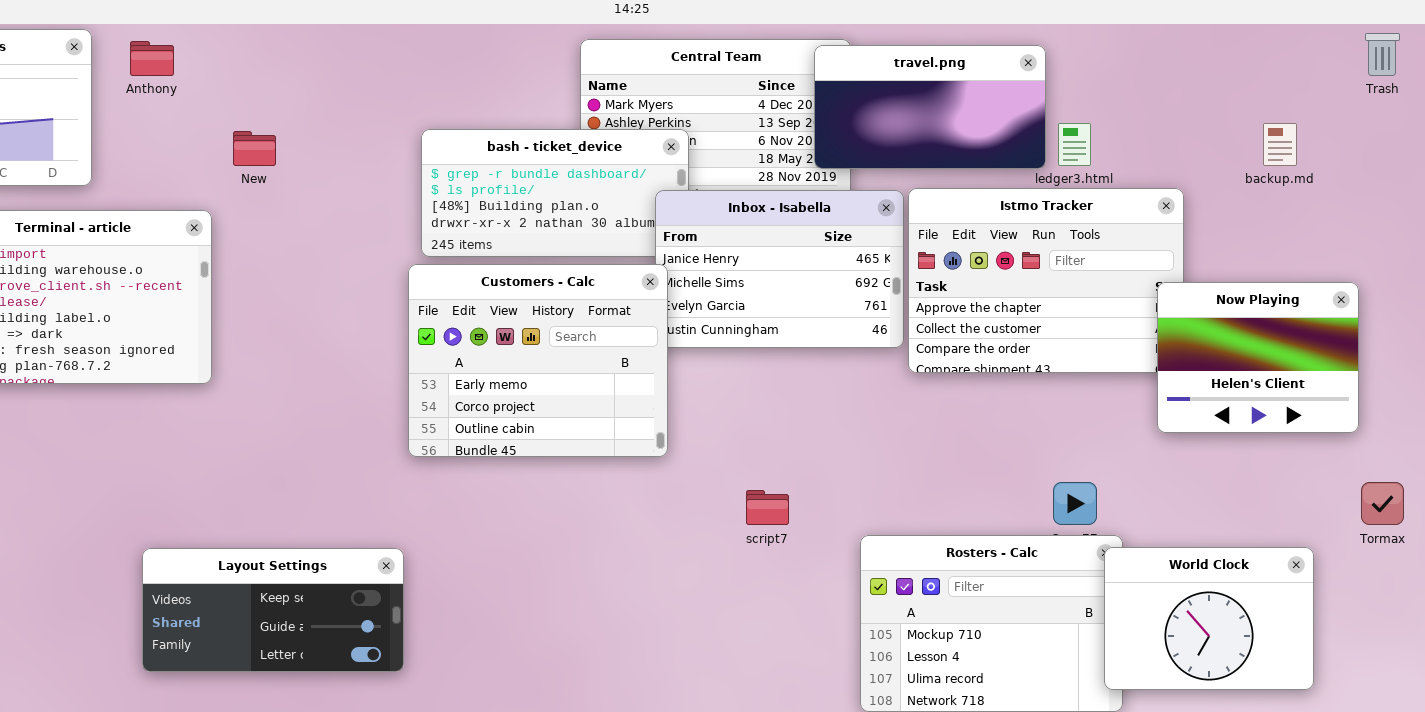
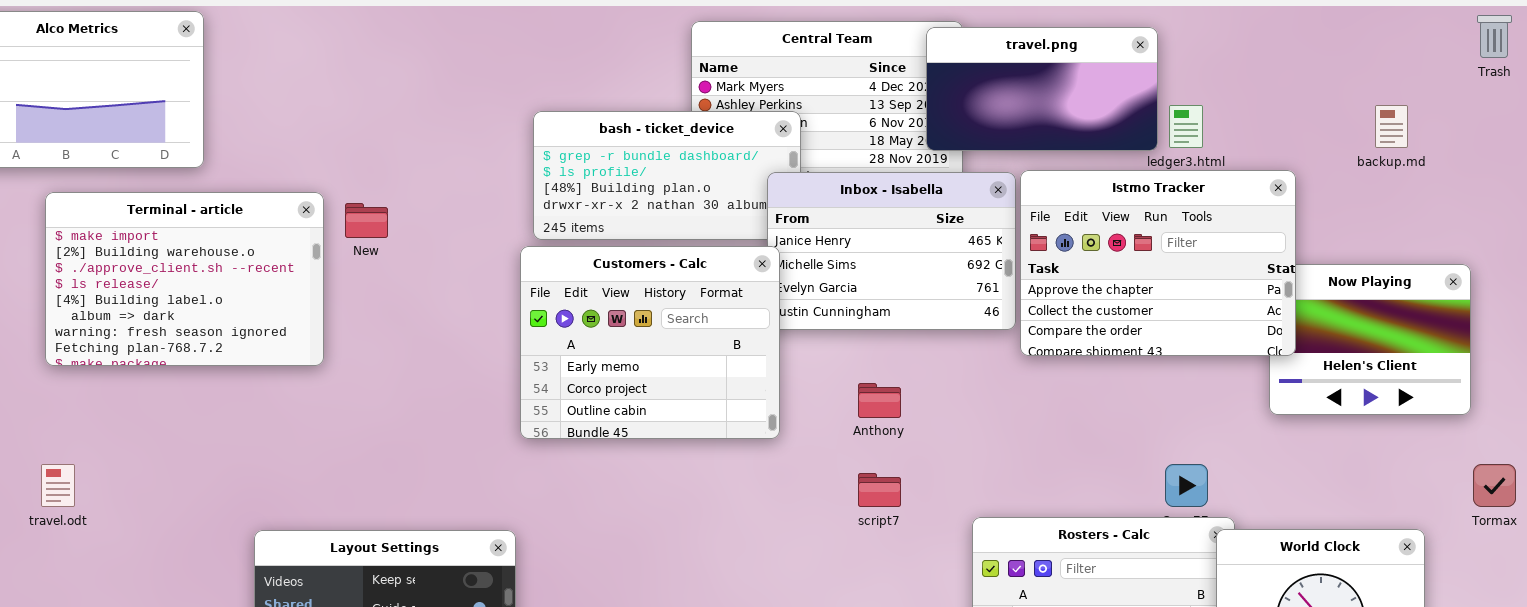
Anthony: [130,41,174,76] -> [858,383,901,418], moved
New: [233,131,276,166] -> [345,203,388,238], moved
Istmo Tracker: [908,188,1184,373] -> [1020,170,1296,356], raised

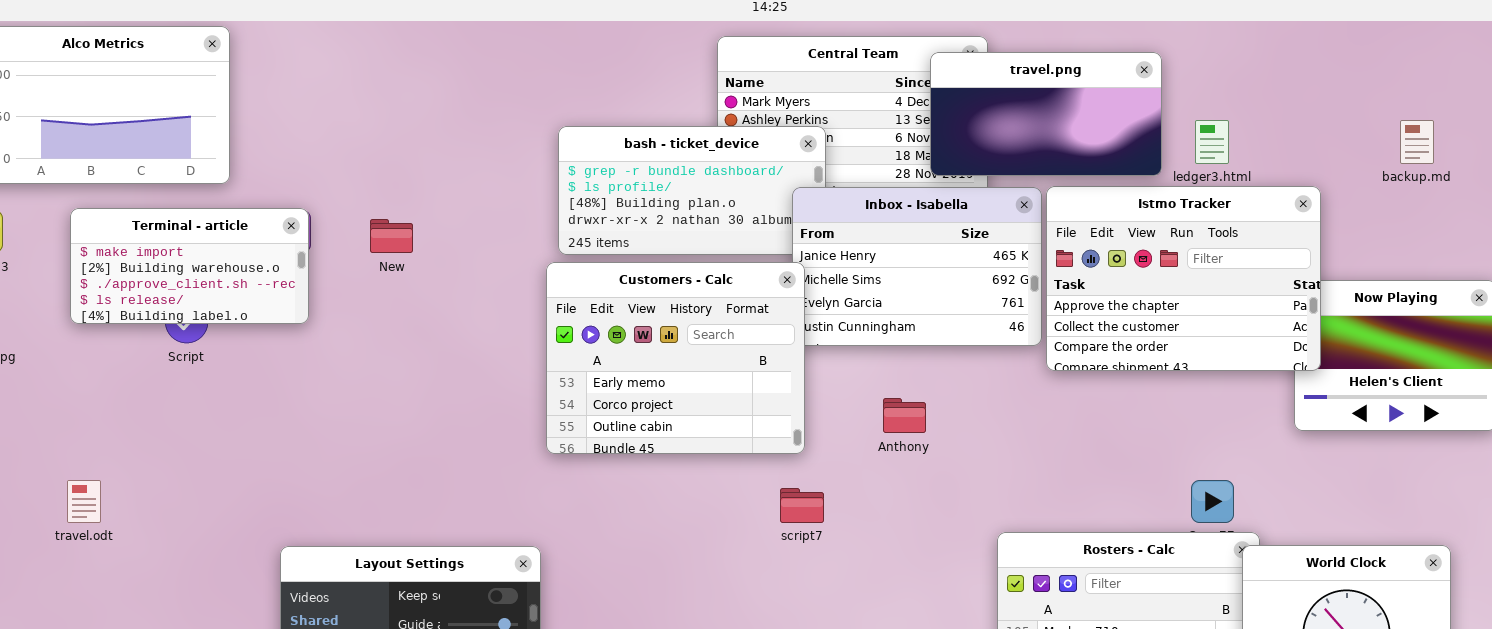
travel.png: [926,27,1158,151] -> [930,52,1162,176], moved
Terminal - article: [45,192,324,366] -> [70,208,309,324], resized
script7: [858,473,901,507] -> [780,488,824,523], moved

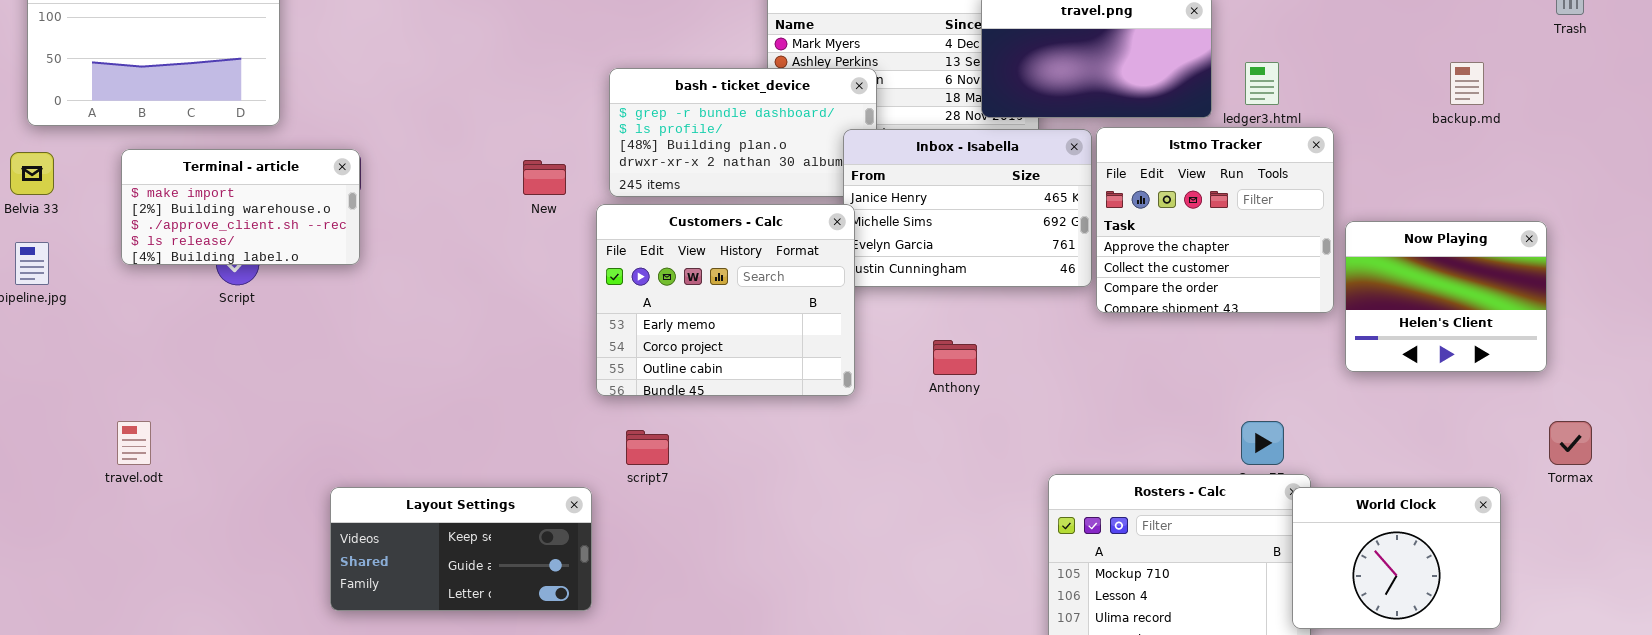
Istmo Tracker: [1046,186,1321,371] -> [1096,127,1334,313], resized
New: [370,219,413,253] -> [523,160,566,195], moved
script7: [780,488,824,523] -> [626,430,669,465], moved

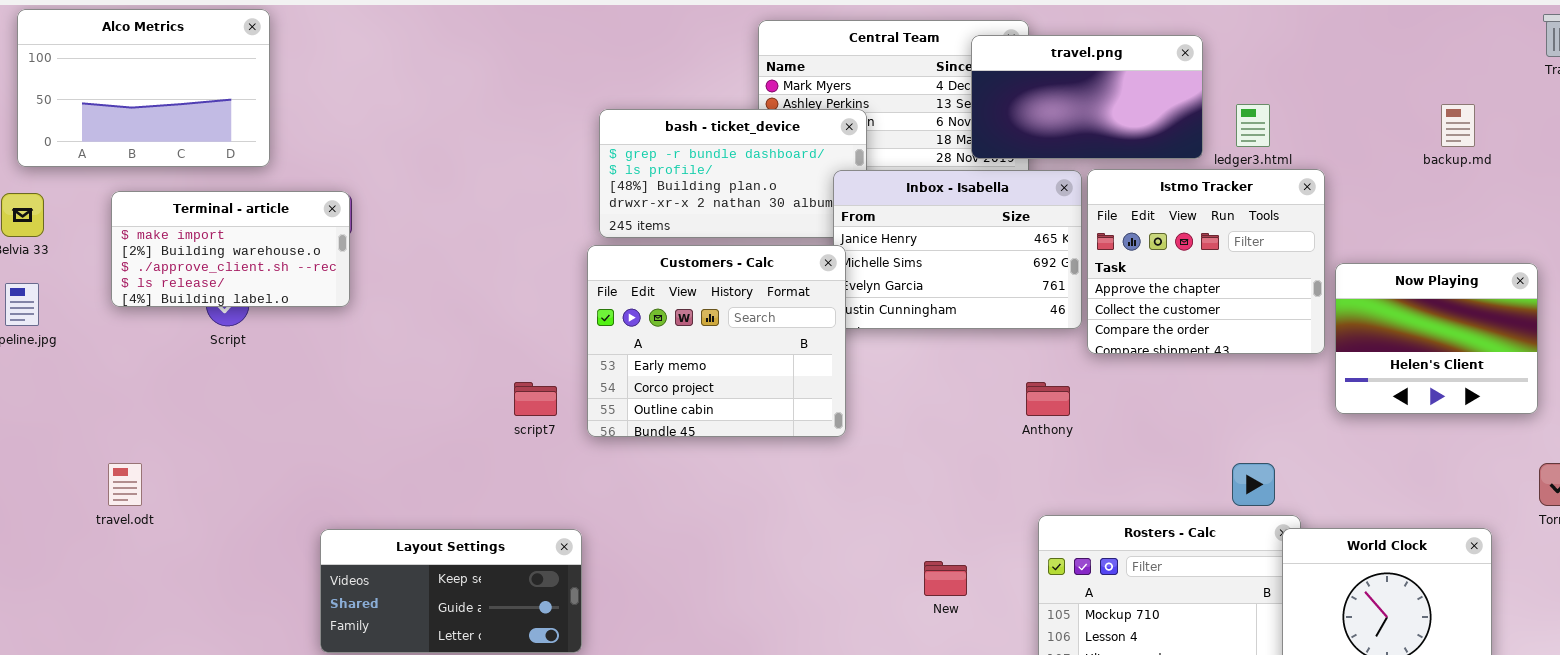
New: [523,160,566,195] -> [924,561,967,596], moved
Anthony: [933,340,977,375] -> [1026,382,1070,416], moved
script7: [626,430,669,465] -> [514,382,557,416], moved

